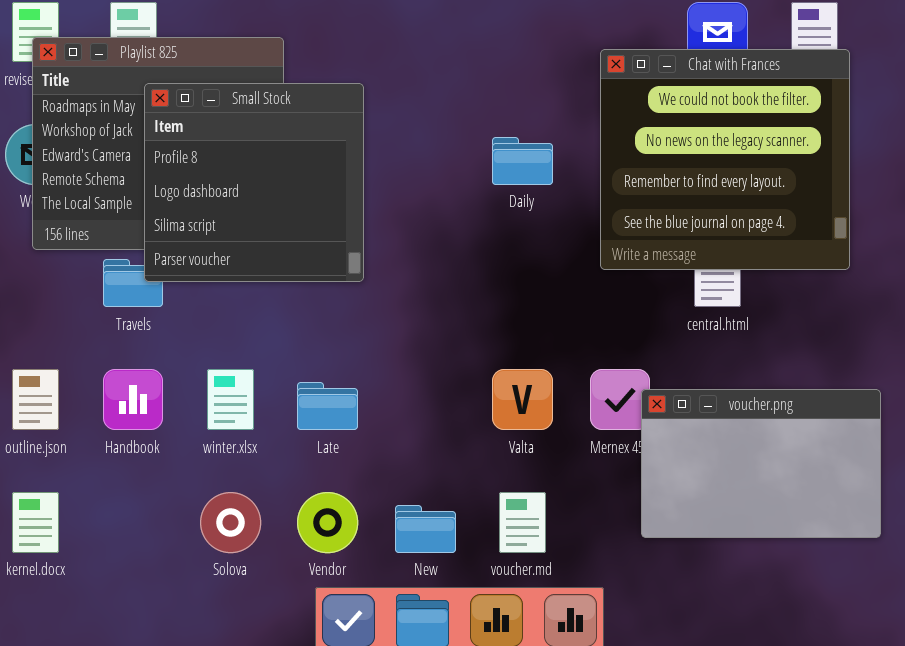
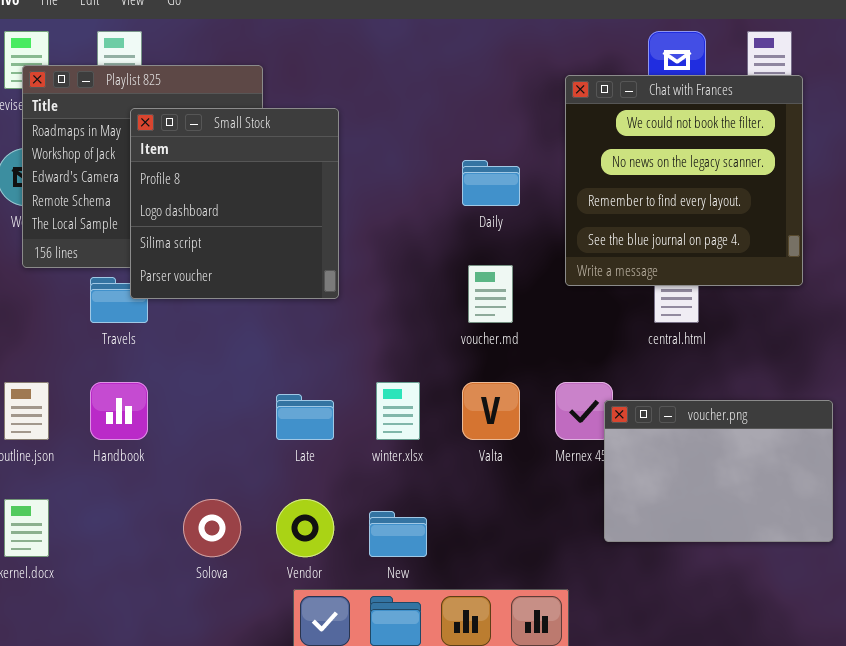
winter.xlsx: [207,369,254,430] -> [376,382,420,440], moved
voucher.md: [499,492,546,553] -> [468,265,513,323], moved

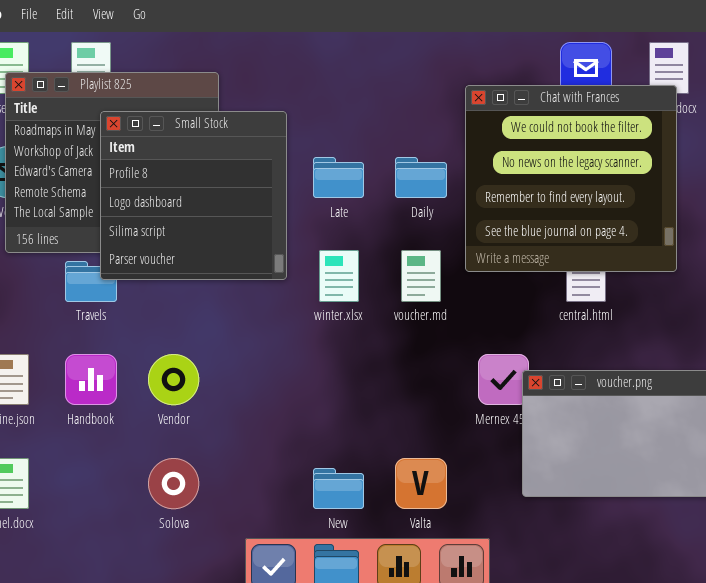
Chat with Frances: [565,75,803,286] -> [465,85,677,272], moved
winter.xlsx: [376,382,420,440] -> [319,250,359,302], moved
Valta: [462,382,520,440] -> [395,458,447,509], moved
Late: [276,394,334,440] -> [313,157,364,198], moved
Vendor: [276,499,334,557] -> [148,354,199,405], moved

